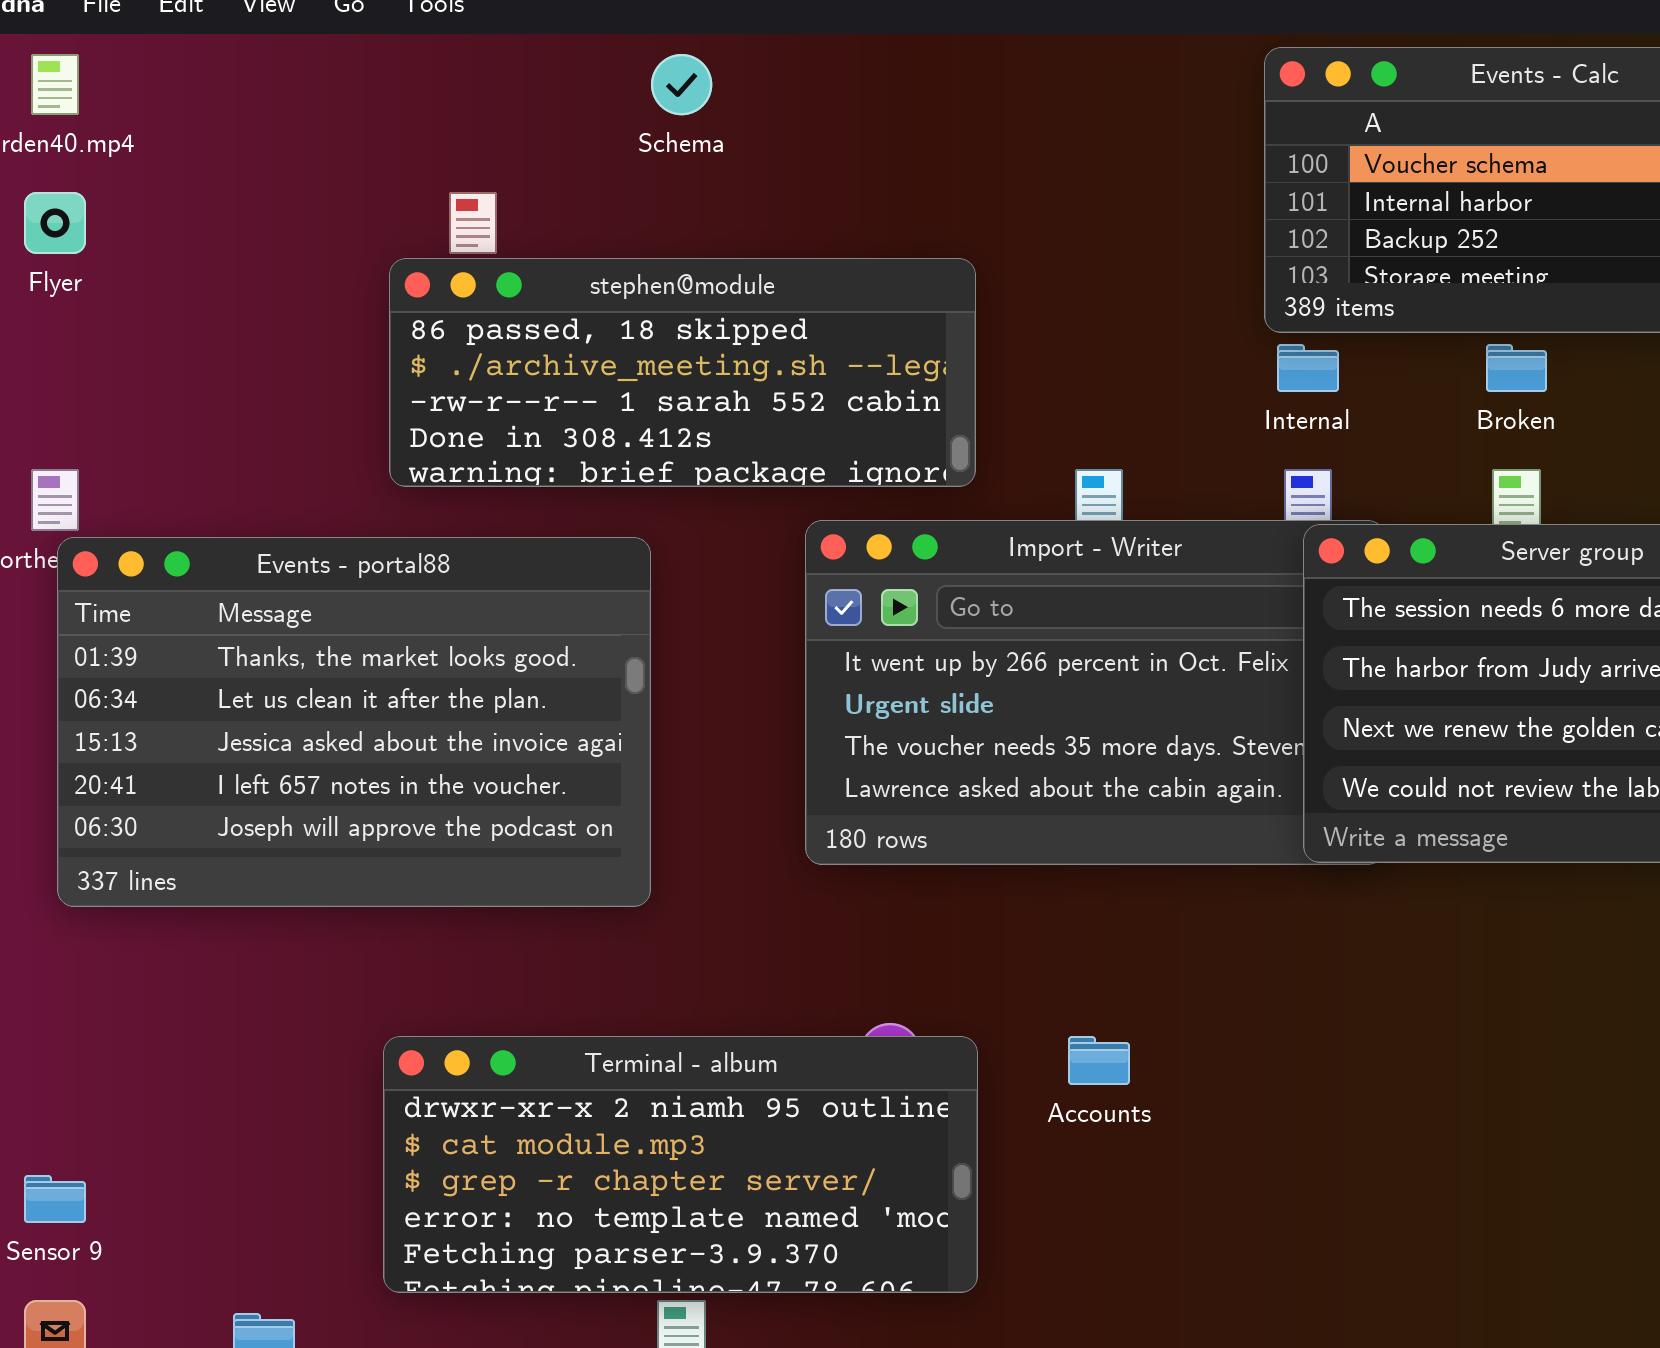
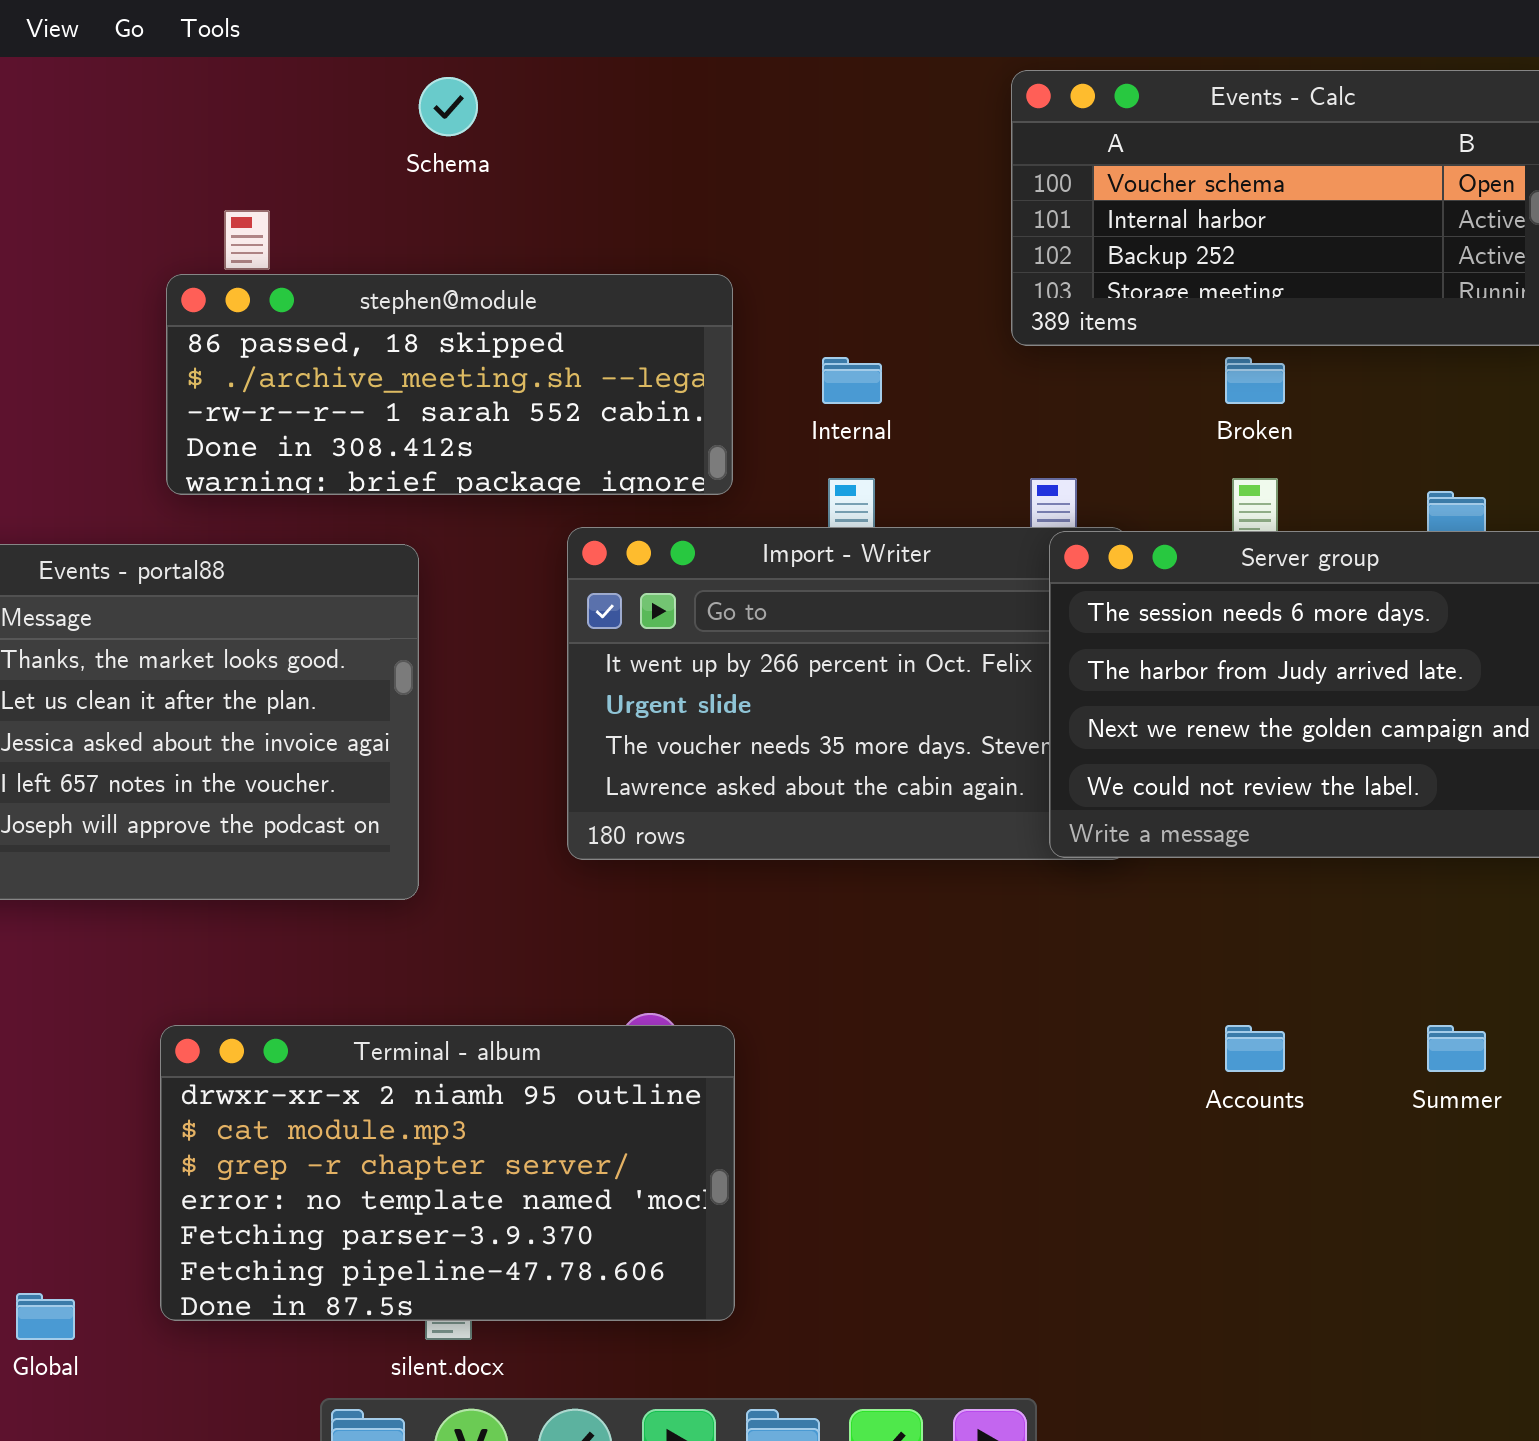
Internal: [1277,344,1339,392] -> [822,357,882,404], moved
Terminal - album: [383,1036,978,1293] -> [160,1025,735,1321], resized
Accounts: [1068,1036,1130,1085] -> [1225,1025,1285,1072], moved

